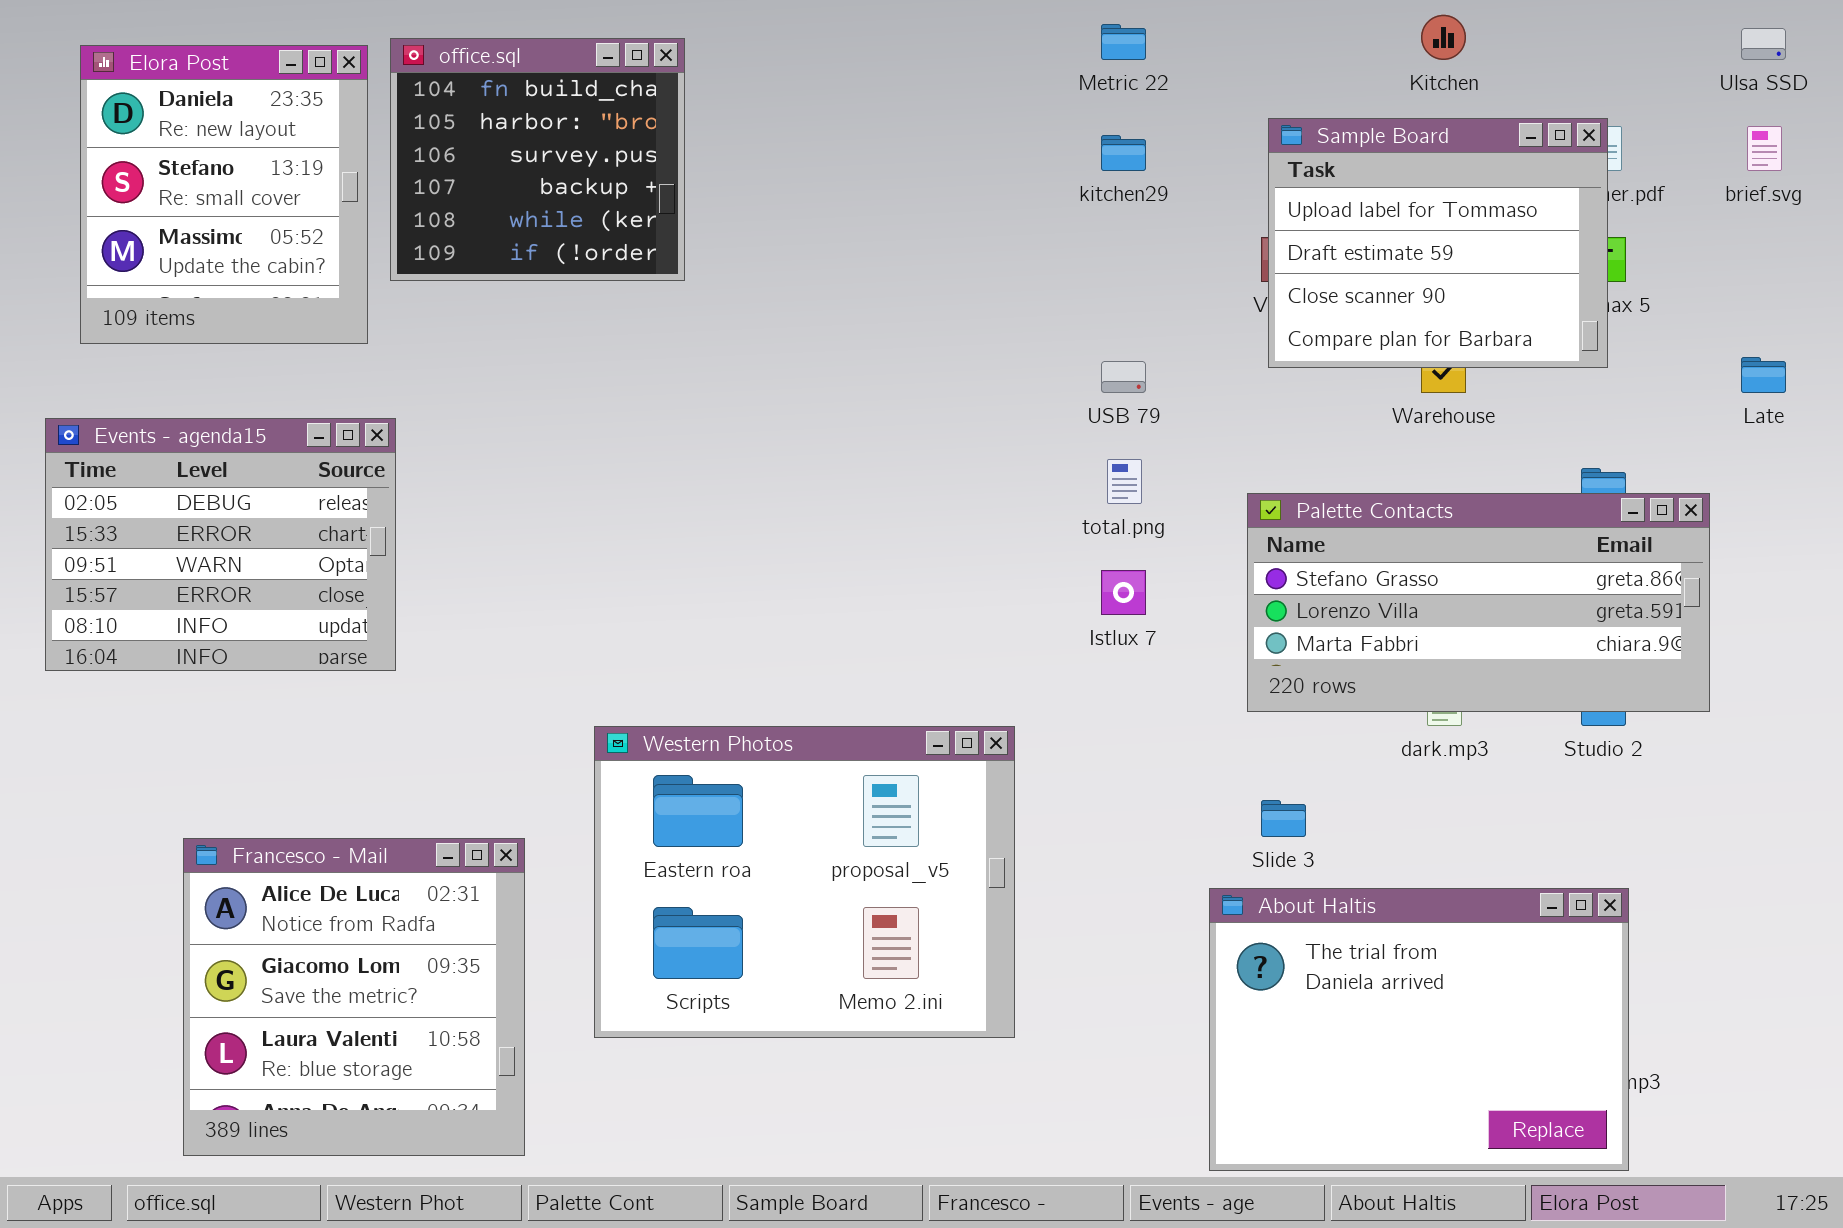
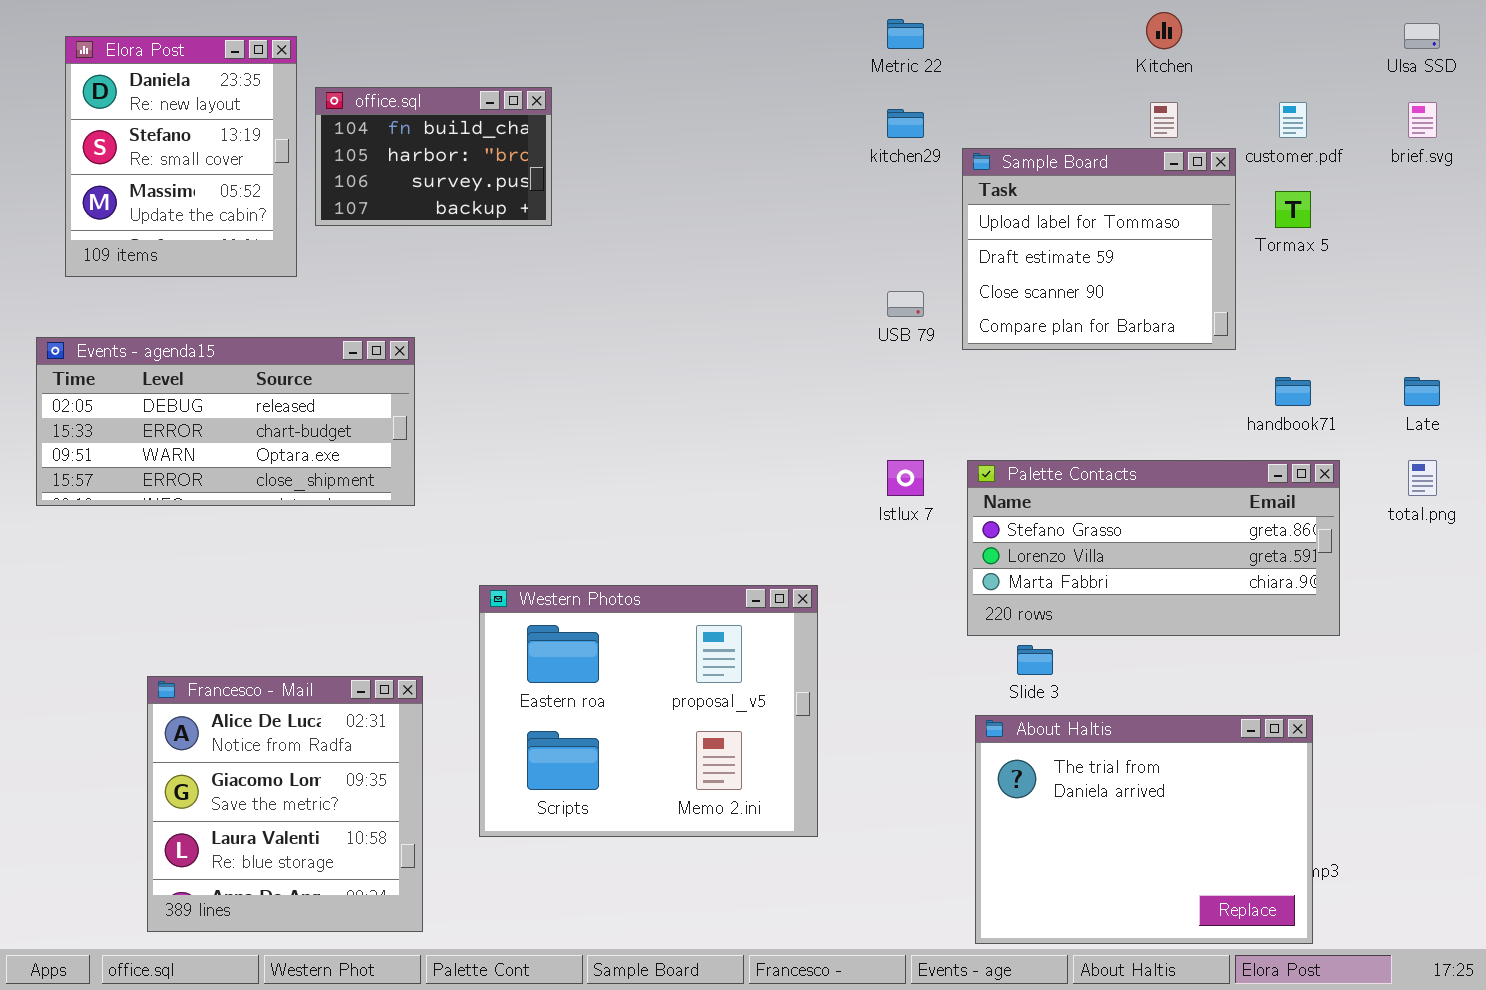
office.sql: [390,38,685,281] -> [315,87,552,226], resized
Sample Board: [1268,118,1608,368] -> [962,148,1236,350], moved
Late: [1741,357,1786,393] -> [1404,377,1440,406], moved
Events - agenda15: [45,418,396,671] -> [36,337,415,506], resized
total.png: [1107,459,1142,504] -> [1408,460,1437,496], moved
Palette Contacts: [1247,493,1710,712] -> [967,460,1340,636], moved

